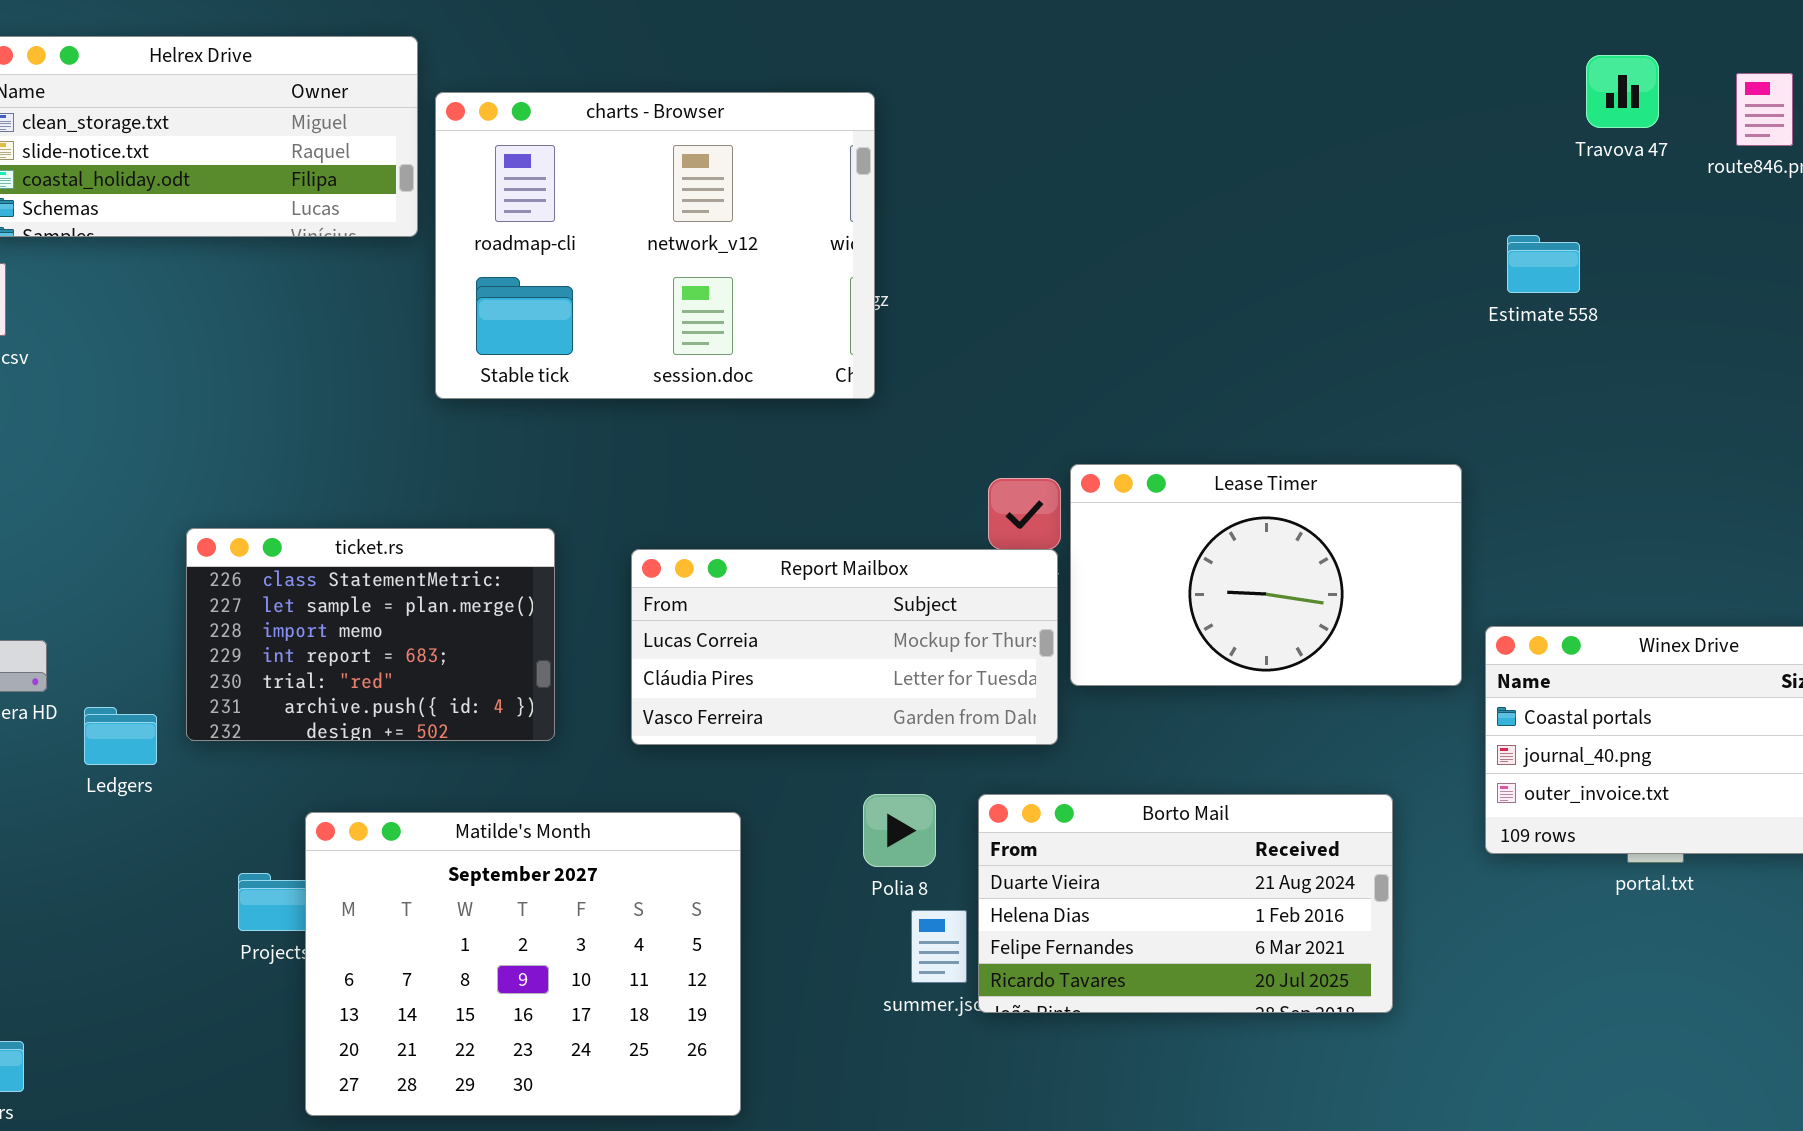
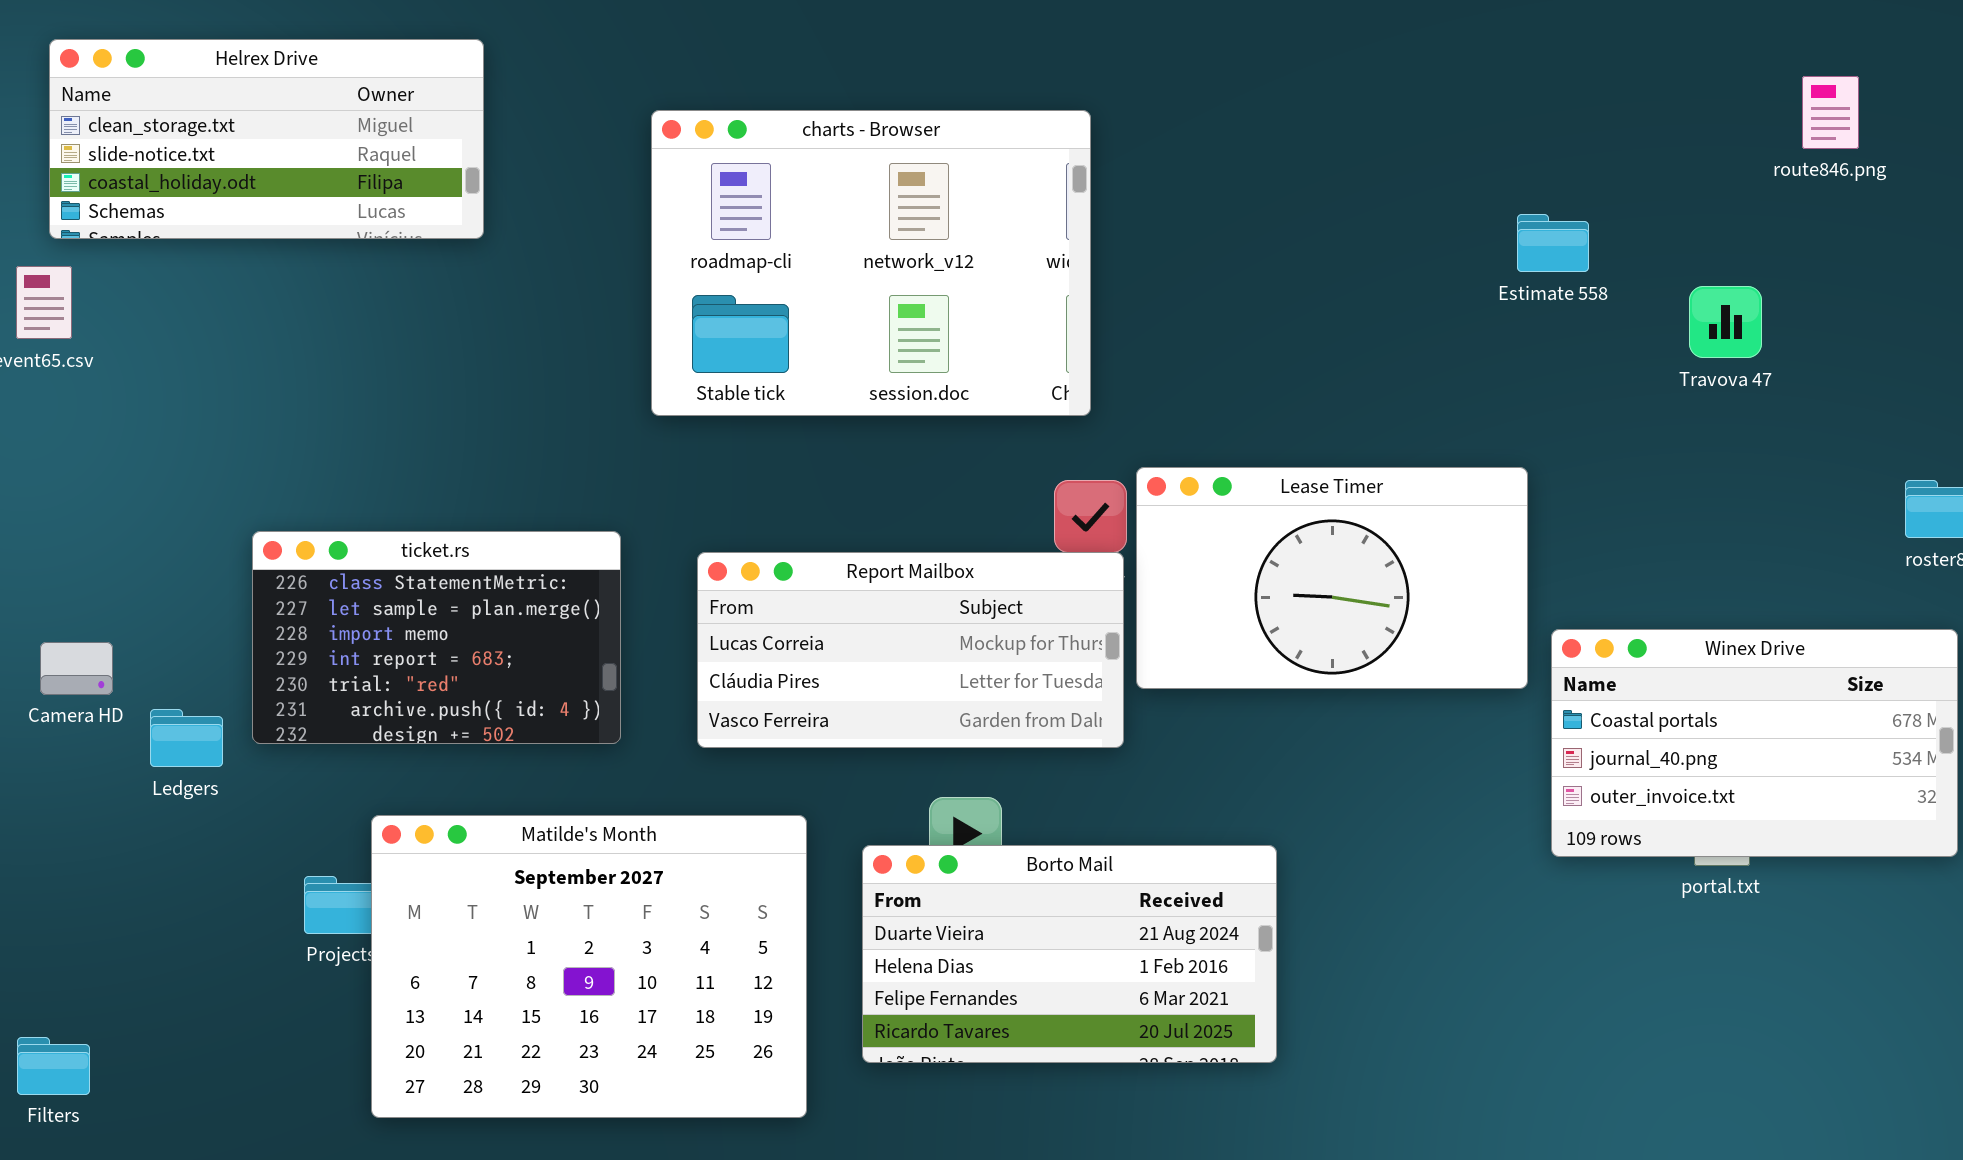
Travova 47: [1586,55,1659,128] -> [1689,286,1762,358], moved
charts - Browser: [435,92,875,399] -> [651,110,1091,416], moved
Estimate 558: [1507,235,1580,293] -> [1517,214,1589,272], moved
Borto Mail: [978,794,1393,1013] -> [862,845,1277,1063], moved

